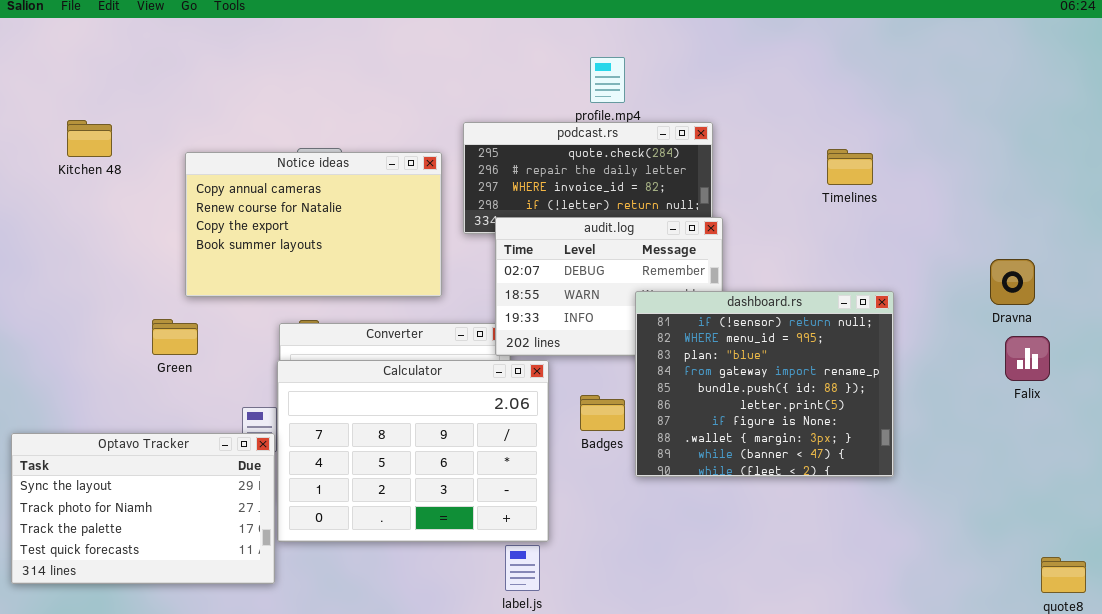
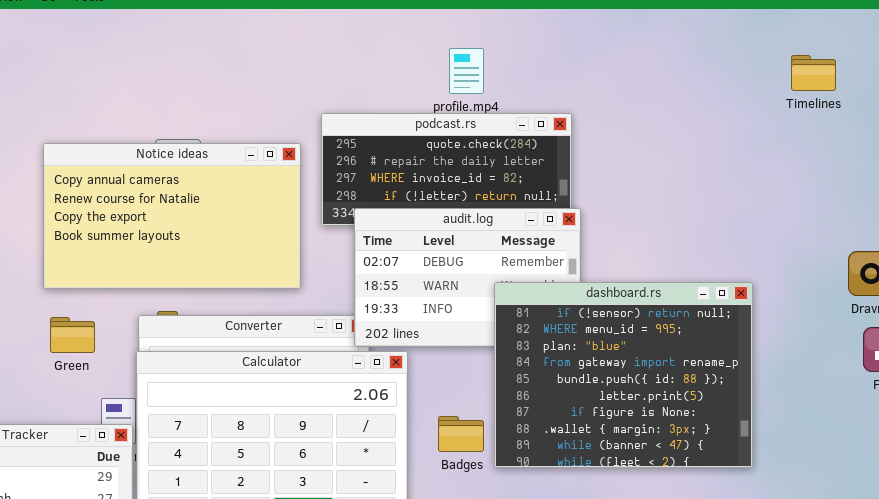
Timelines: [827,149,873,185] -> [791,55,836,91], moved
Green: [152,319,198,355] -> [50,317,95,353], moved
Badges: [580,395,625,431] -> [438,416,484,452], moved

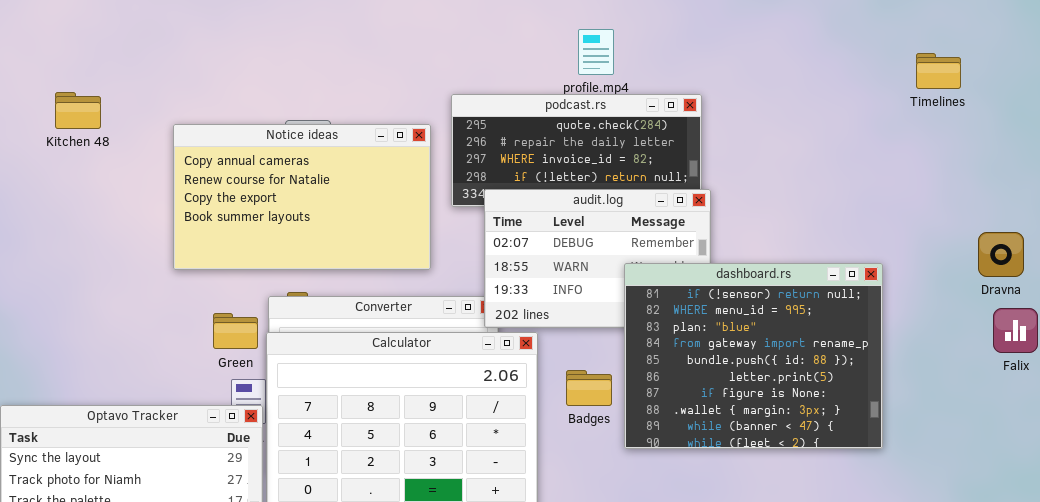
Timelines: [791,55,836,91] -> [916,53,961,89], moved
Green: [50,317,95,353] -> [213,313,258,349], moved
Badges: [438,416,484,452] -> [566,370,612,406], moved

